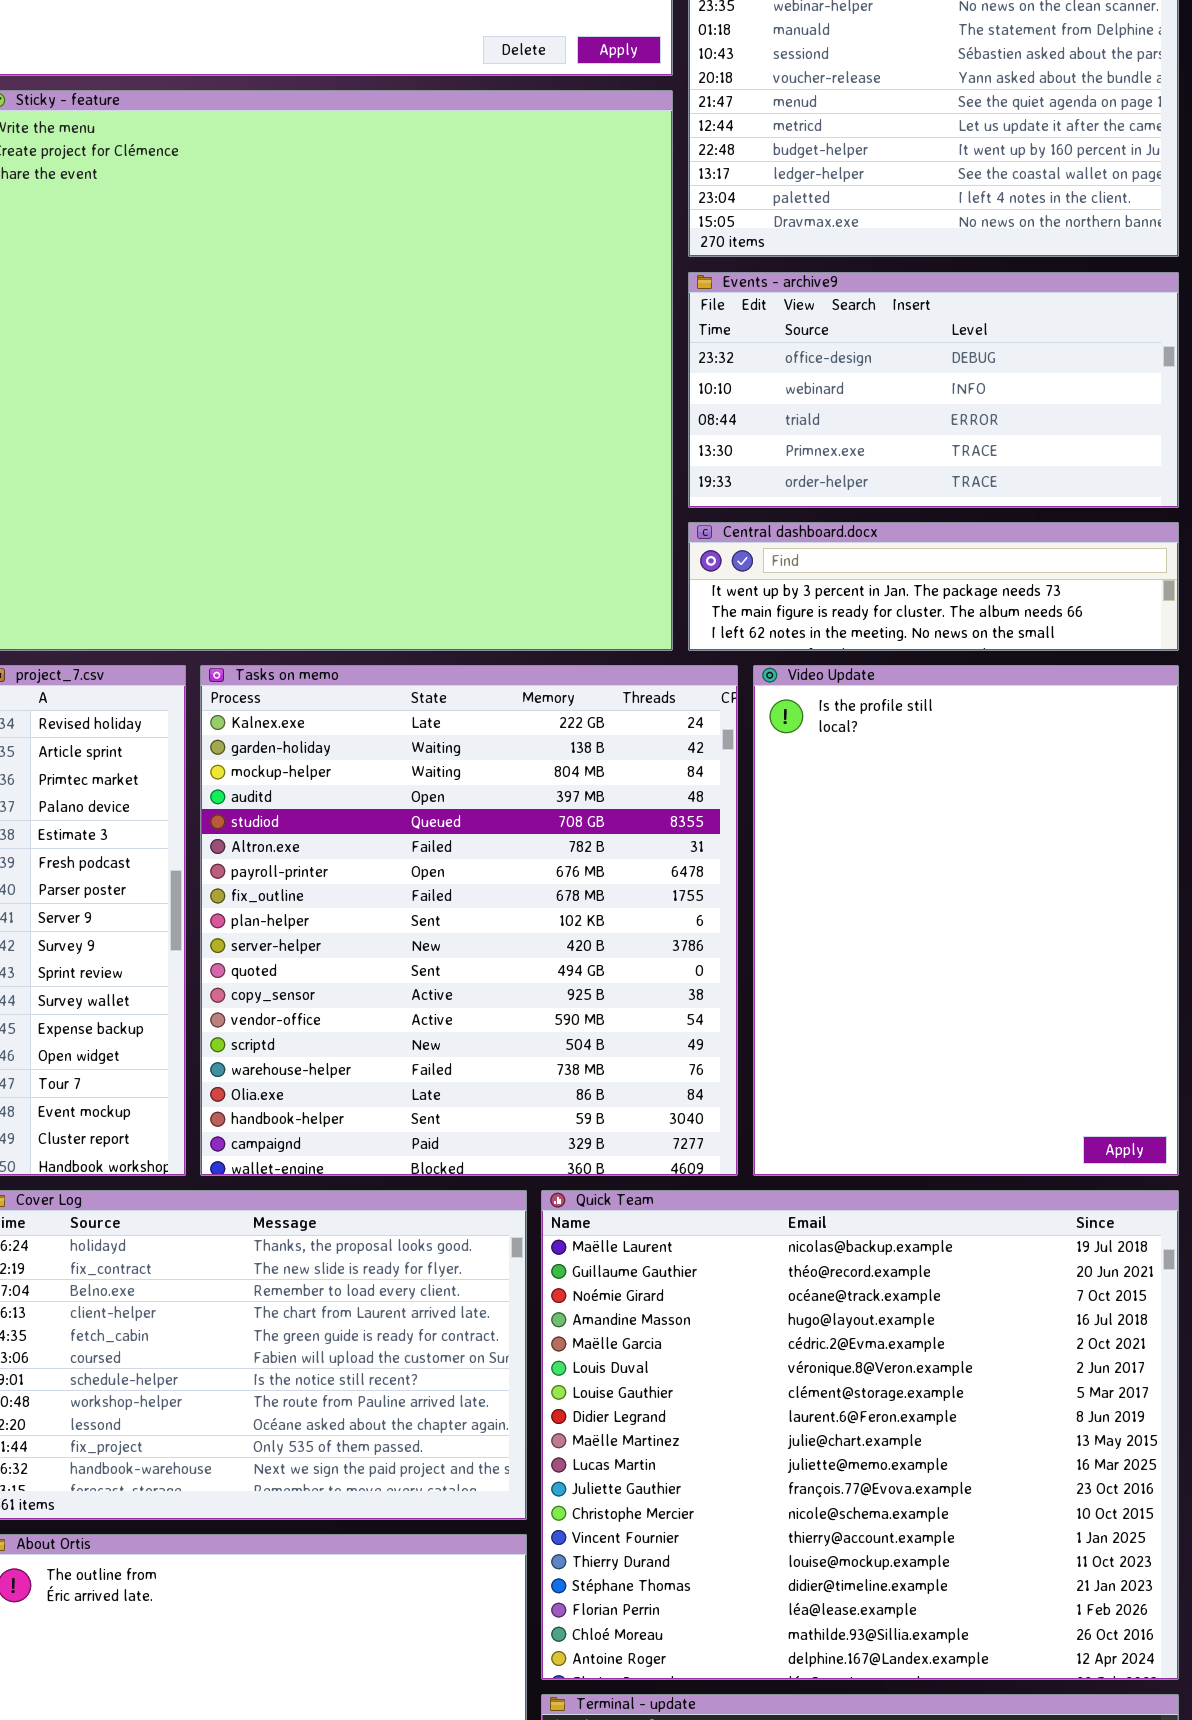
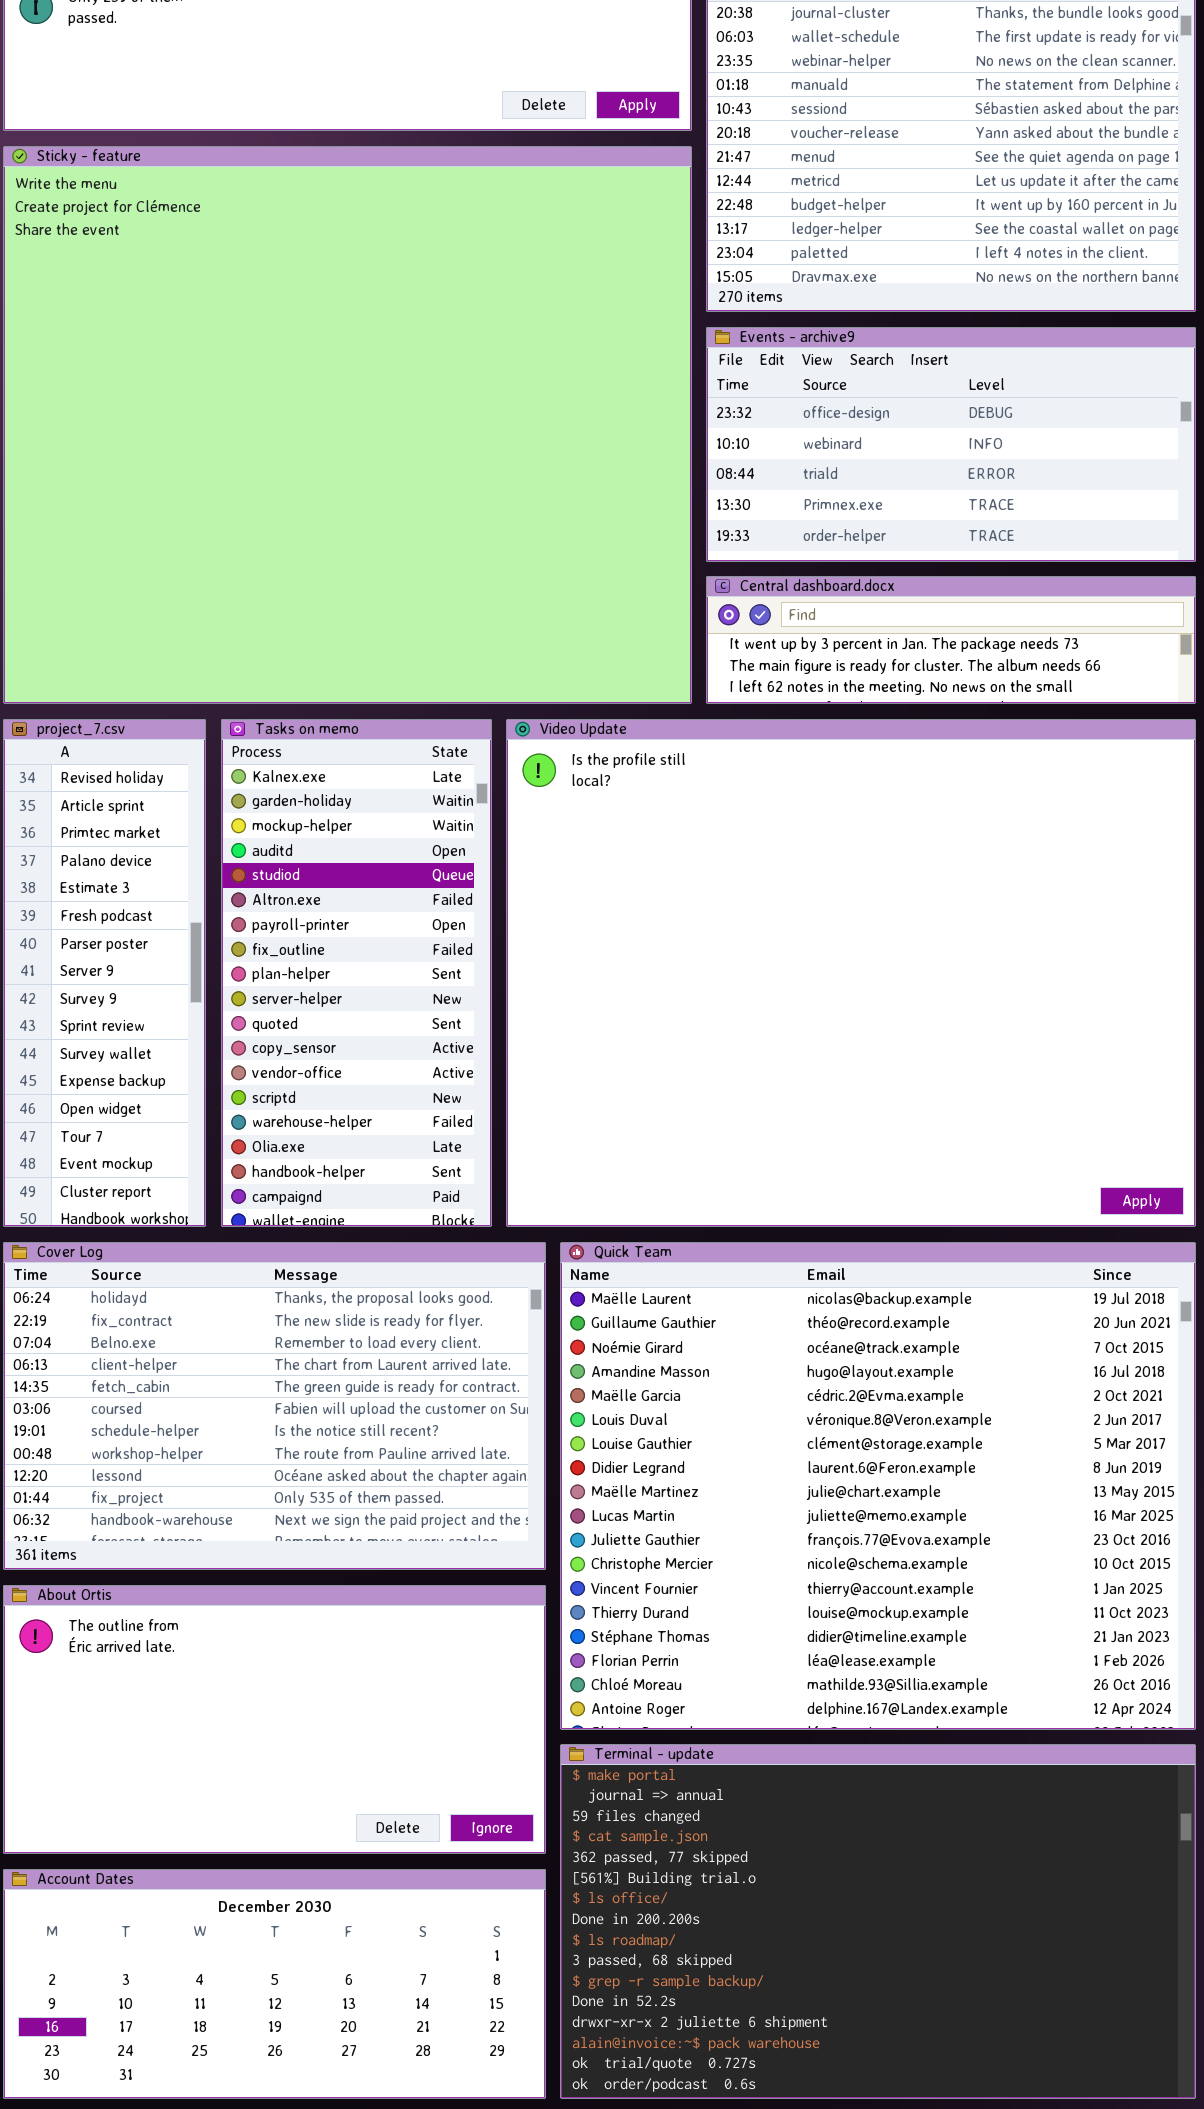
Tasks on memo: [200,665,738,1176] -> [221,719,492,1227], resized
Video Update: [753,665,1179,1176] -> [506,719,1196,1227], resized

